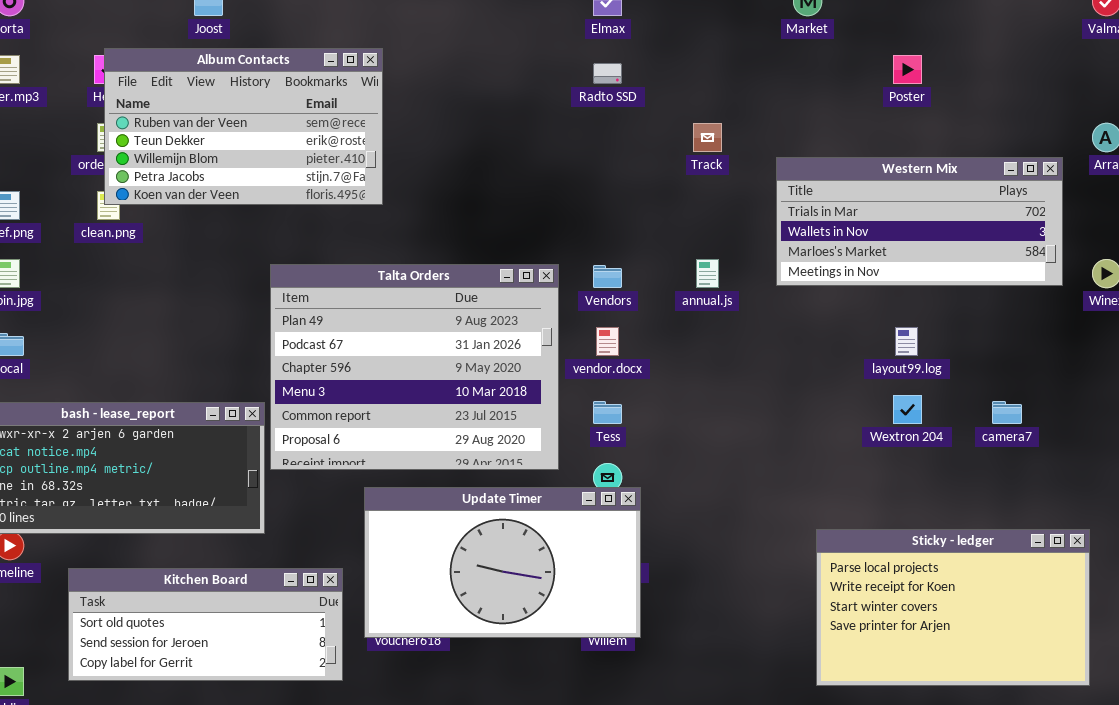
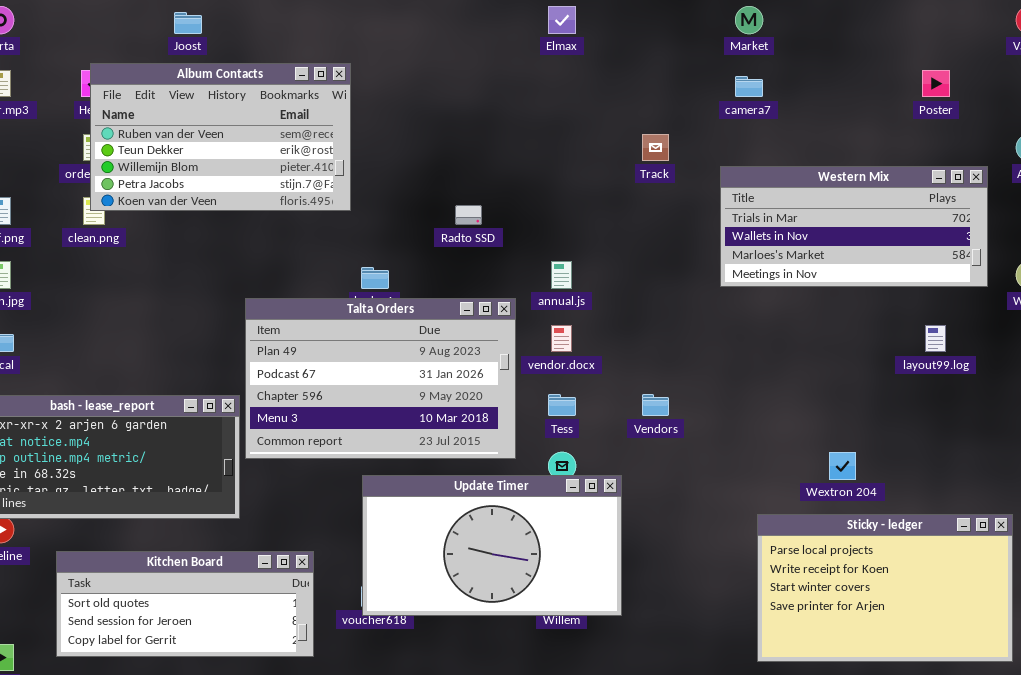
Poster: [893,55,922,84] -> [922,70,950,97], moved
Radto SSD: [593,63,622,84] -> [455,205,482,225], moved
annual.js: [696,259,719,288] -> [551,261,572,289], moved
Talta Orders: [270,264,559,470] -> [245,298,516,459], resized
Vendors: [593,265,622,288] -> [642,394,669,416], moved
layout99.log: [895,327,918,356] -> [925,325,946,352], moved
Wextron 204: [893,395,922,424] -> [829,452,856,480], moved
camera7: [992,401,1022,424] -> [735,76,763,97], moved
Update Timer: [364,487,641,638] -> [362,475,622,616], moved

